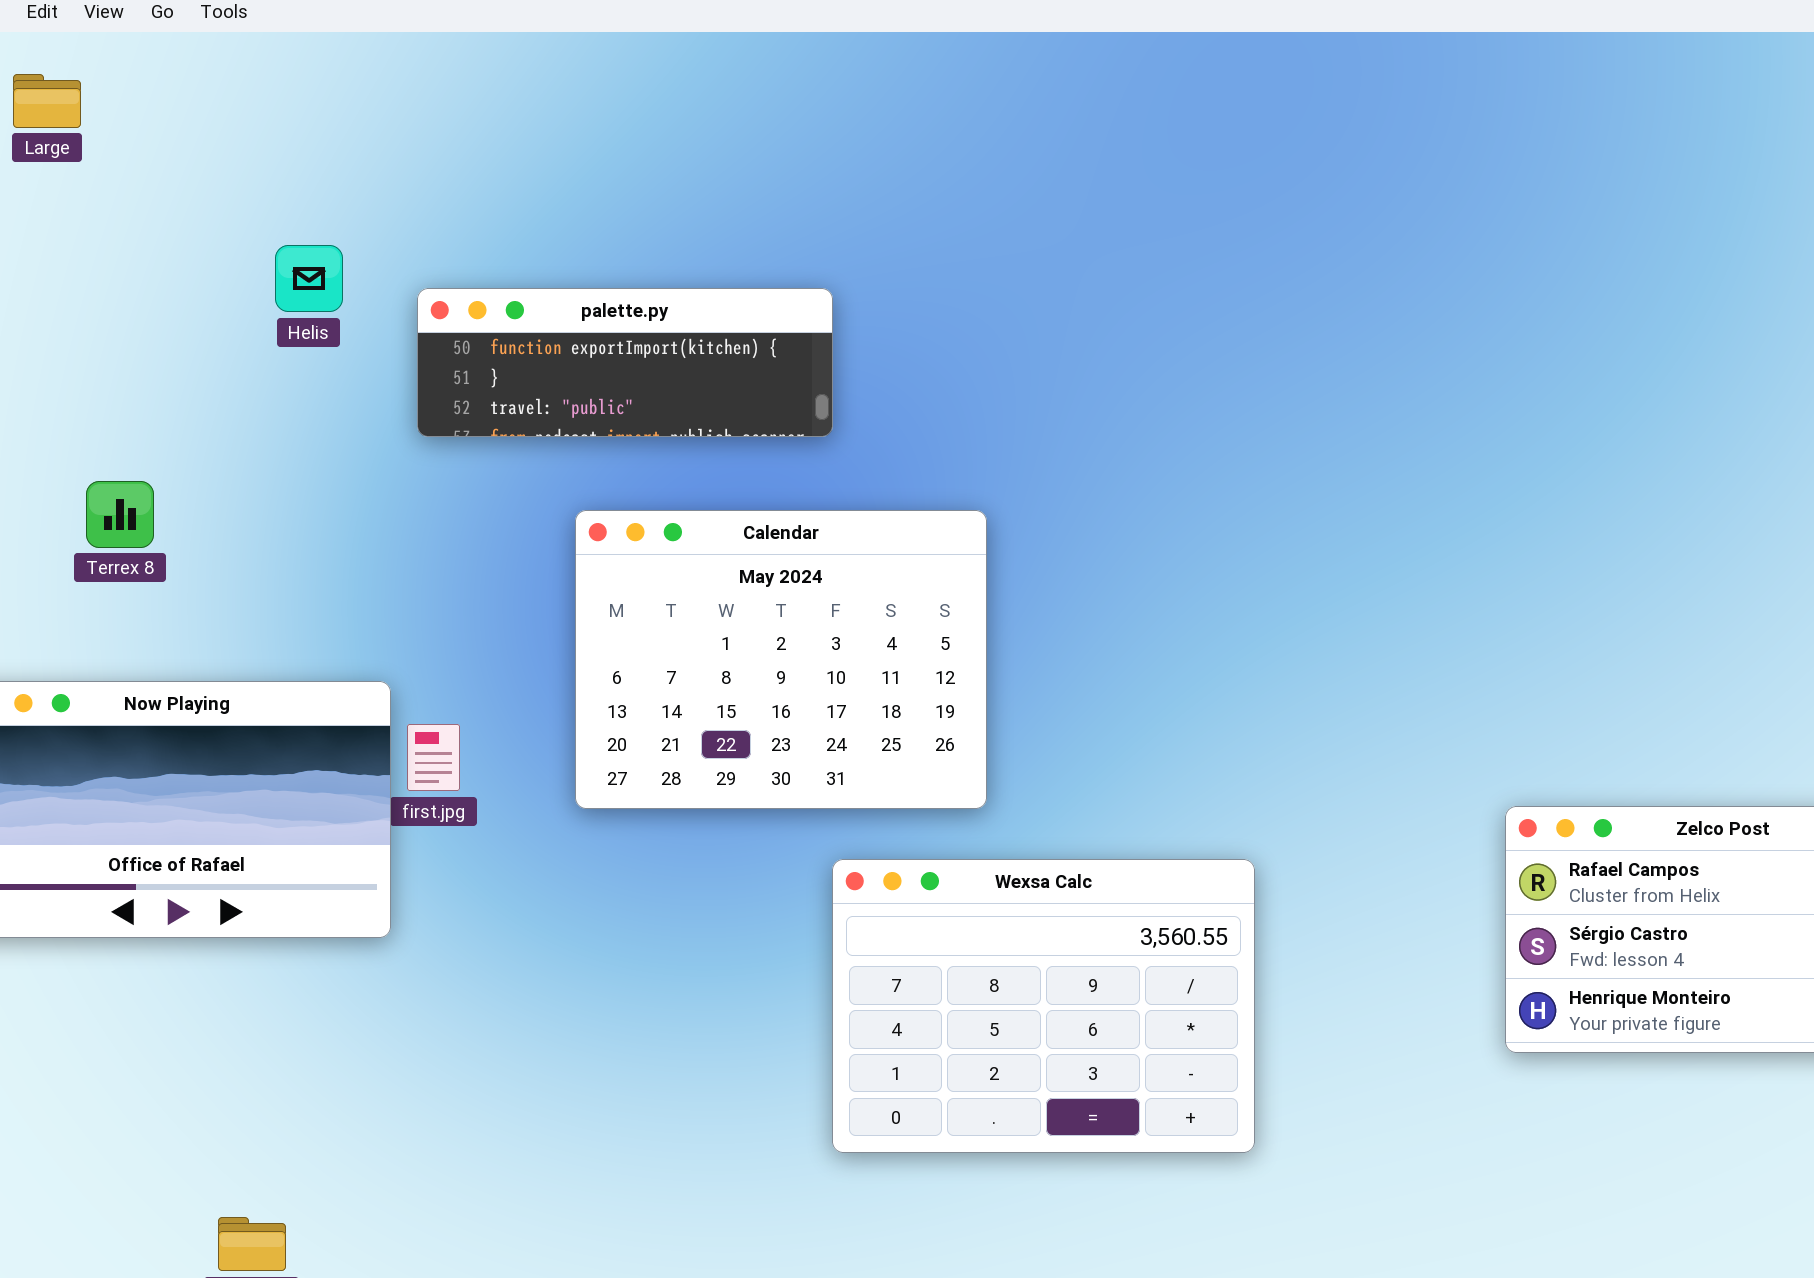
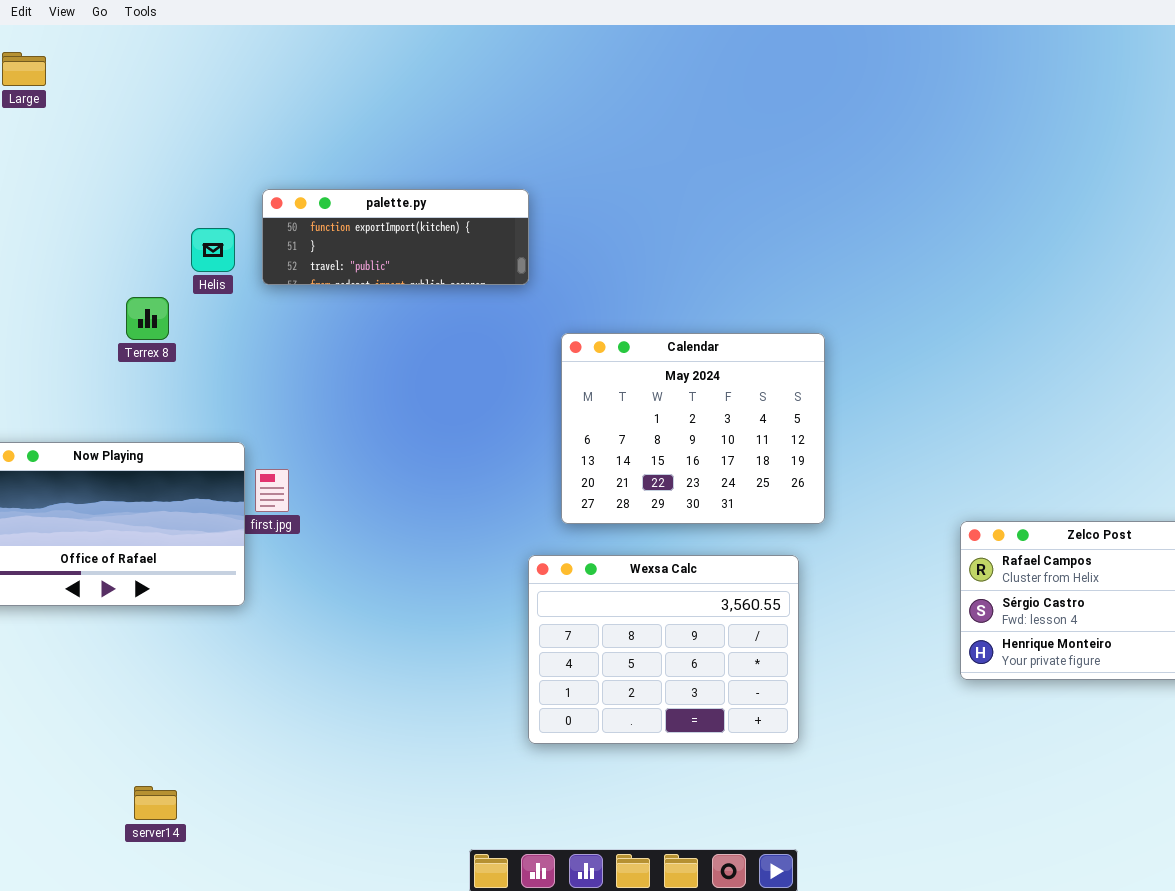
Helis: [275,245,343,312] -> [191,228,235,272], moved
Terrex 8: [86,481,154,548] -> [126,297,169,340], moved
Calendar: [575,510,987,809] -> [561,333,825,524], moved

